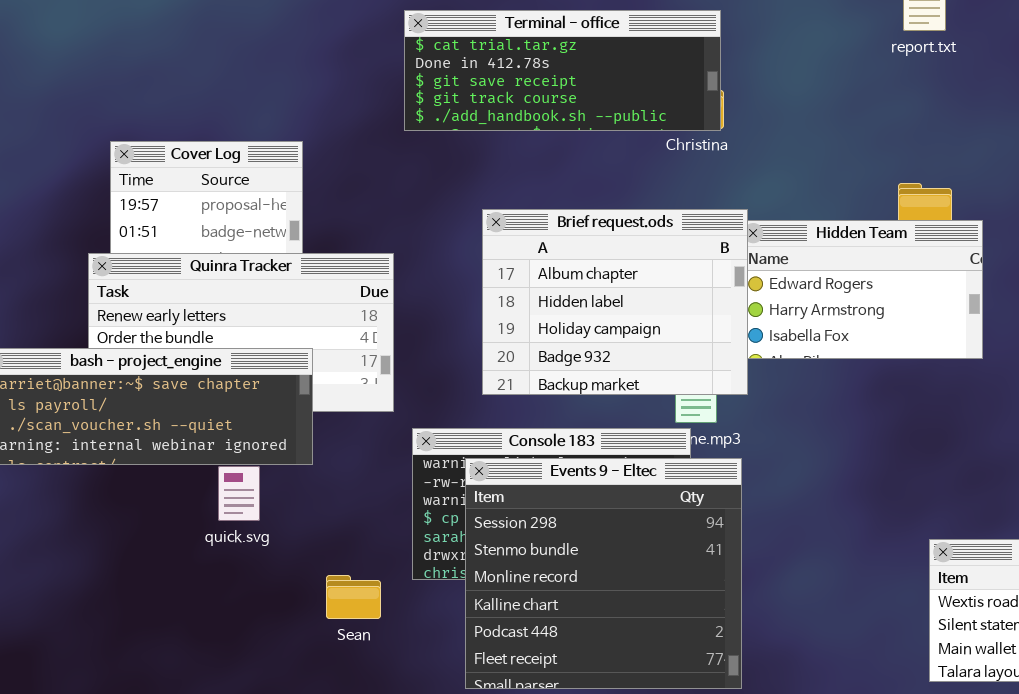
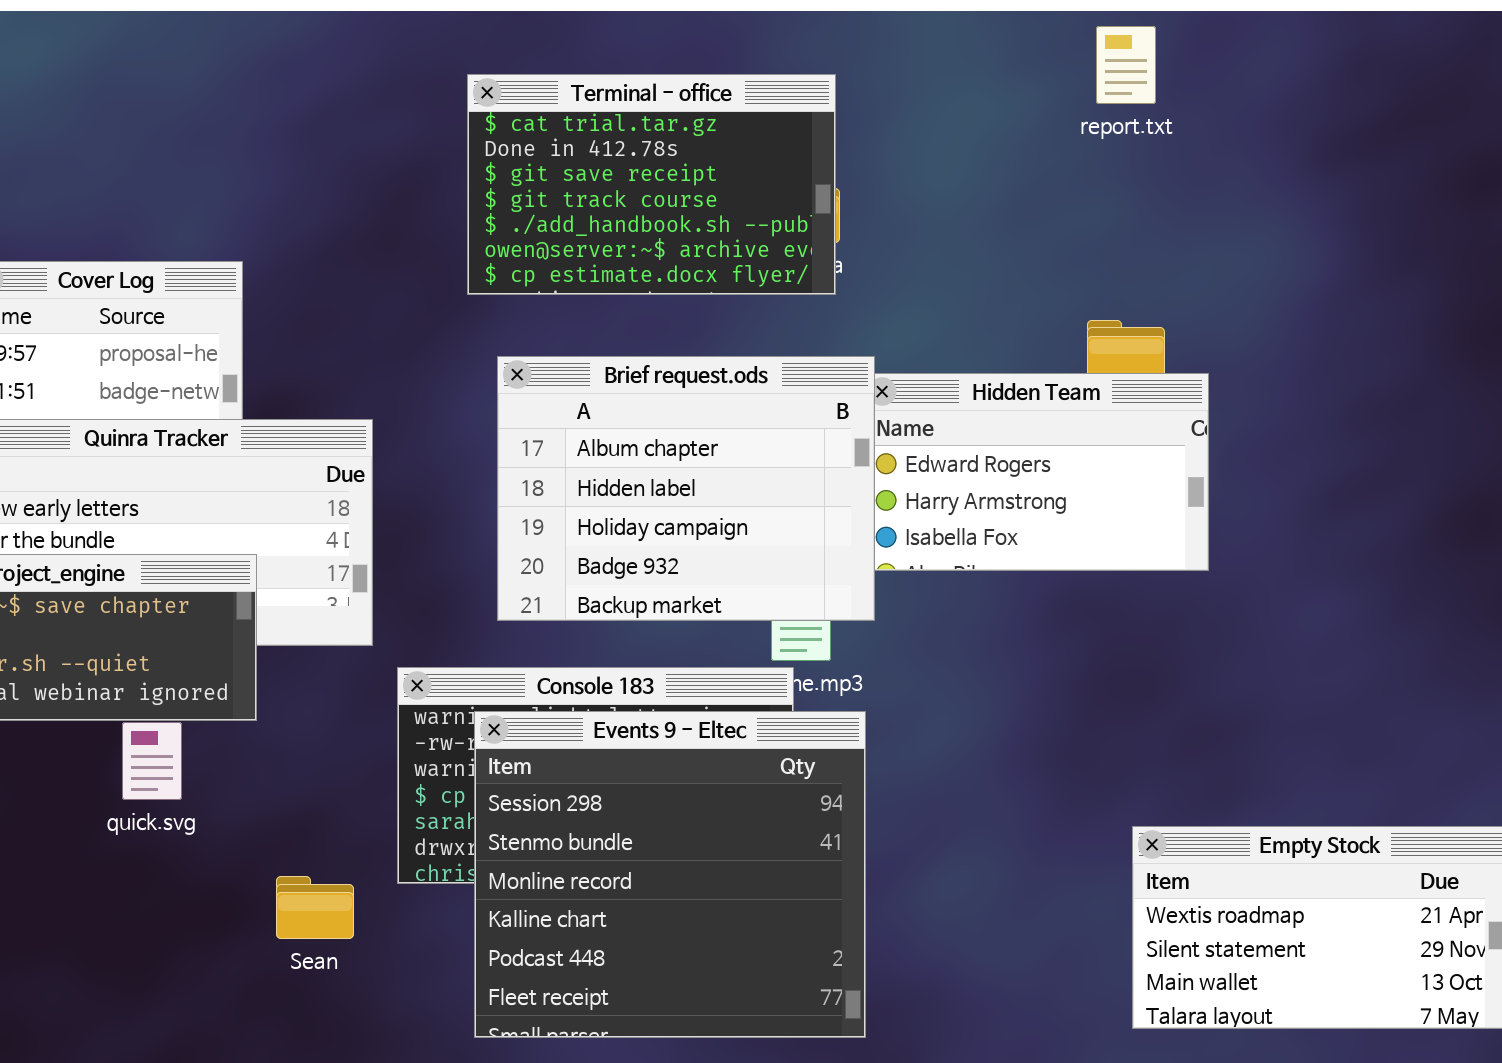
Terminal - office: [404,10,721,131] -> [467,74,836,295], resized

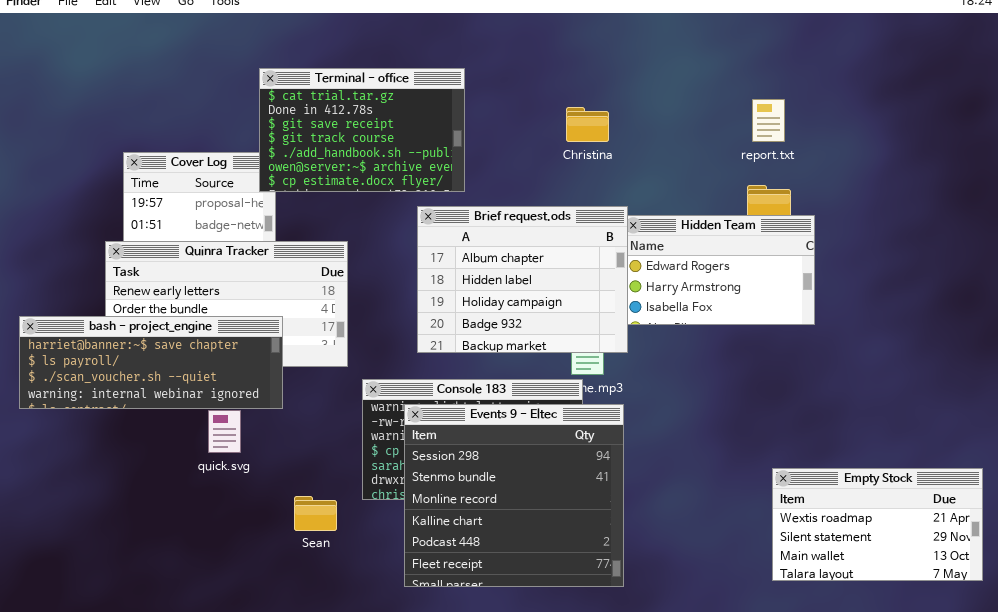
report.txt: [1096,26,1156,104] -> [752,99,785,142], moved
Terminal - office: [467,74,836,295] -> [259,68,465,192], moved

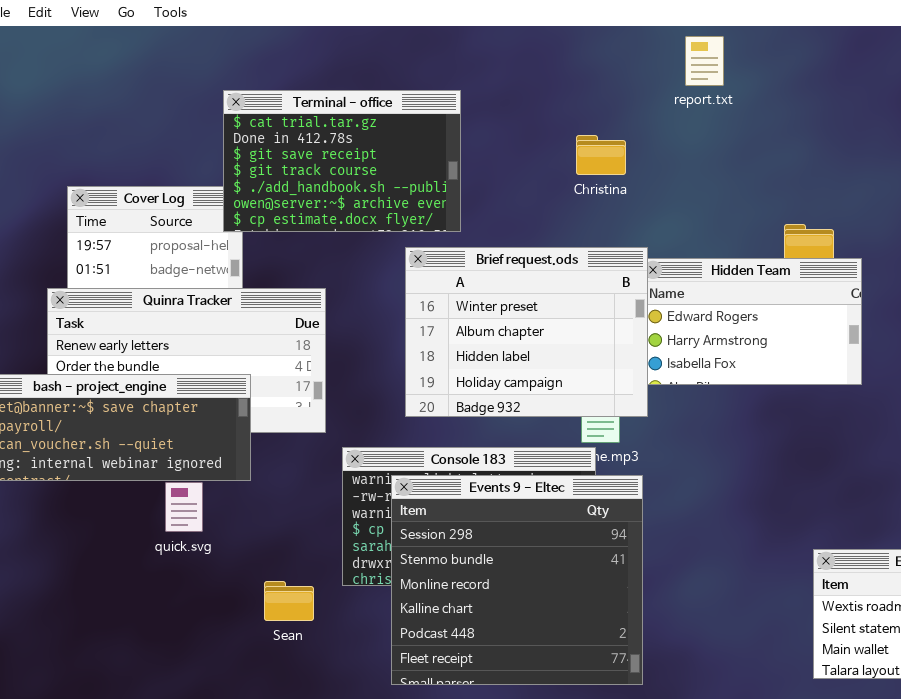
report.txt: [752,99,785,142] -> [685,36,724,86], moved
Brief request.ods: [417,206,628,353] -> [405,247,648,417], scrolled up 1 row

